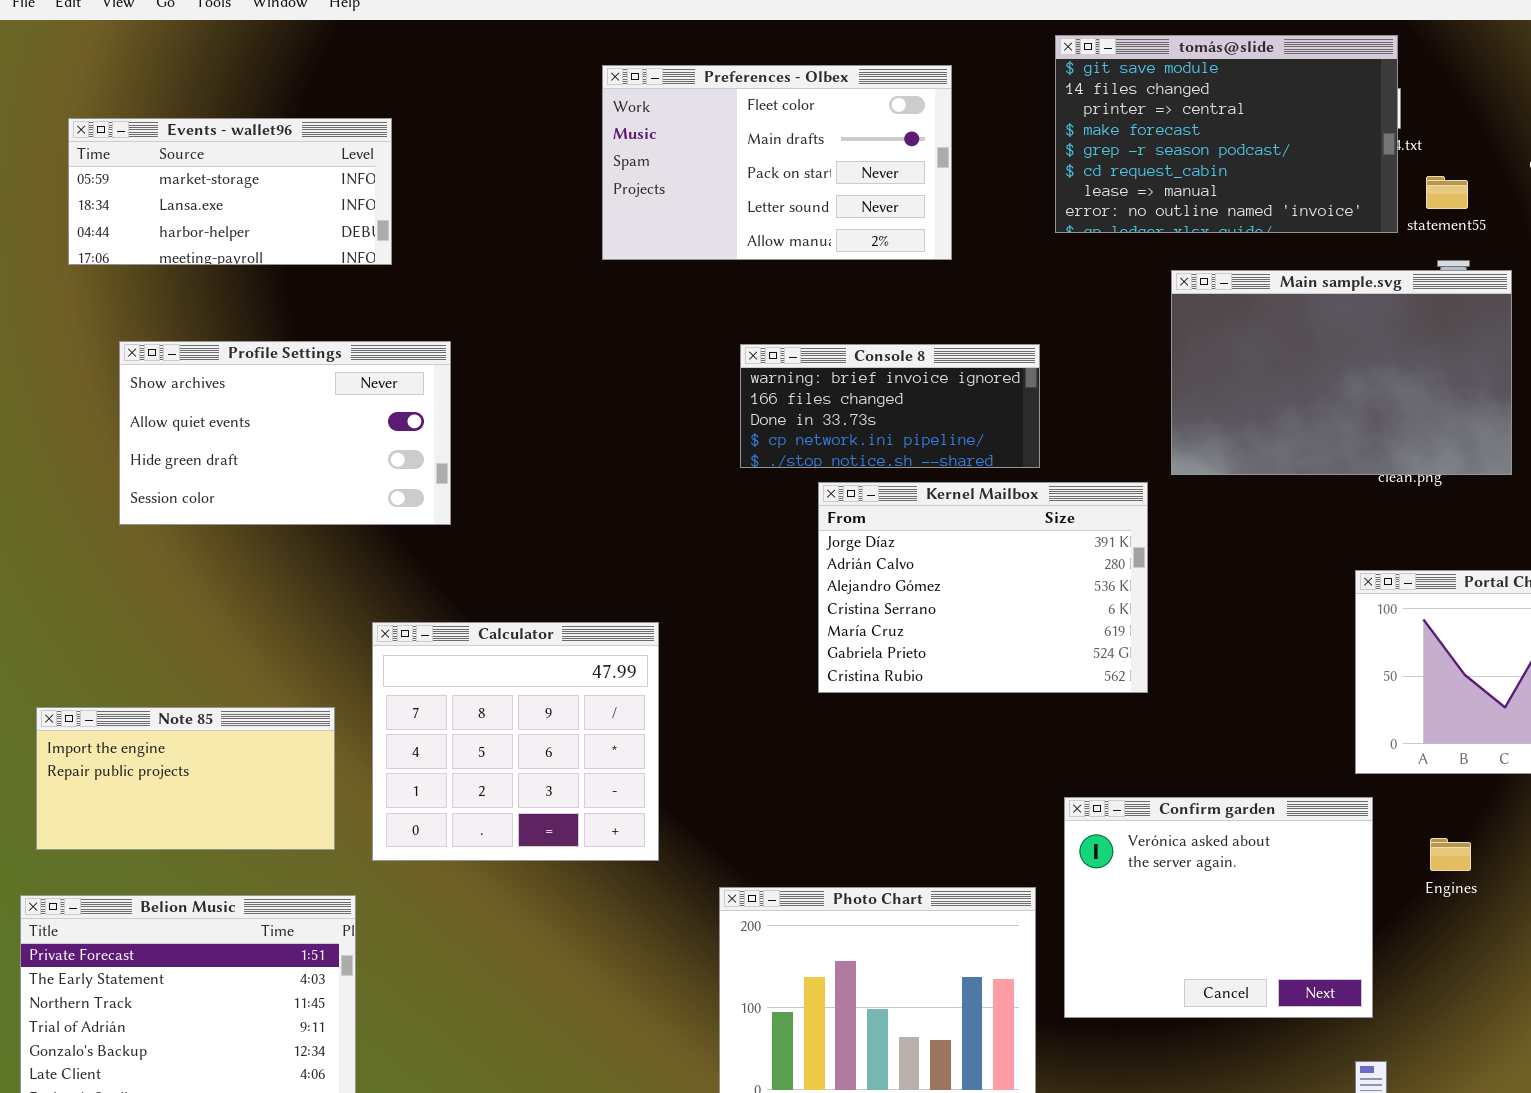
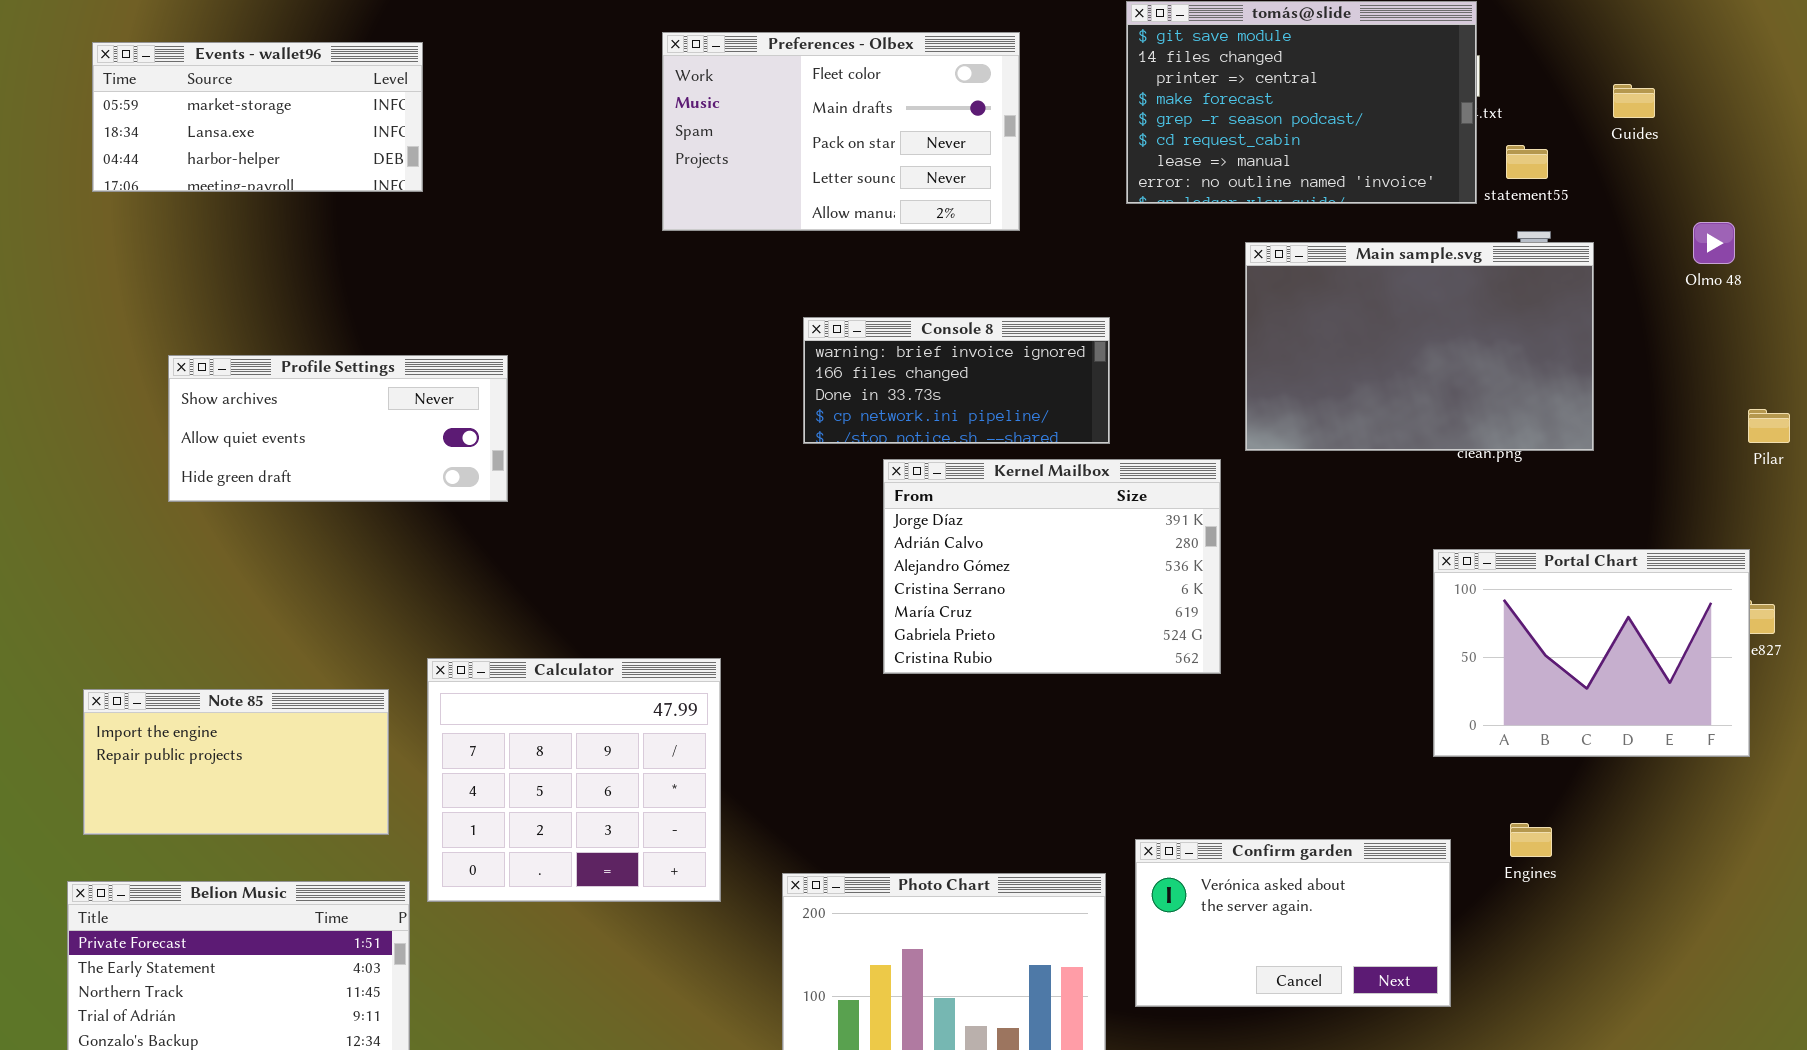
Events - wallet96: [68,118,392,265] -> [92,42,423,192], moved
Profile Settings: [119,341,451,525] -> [168,355,508,502], resized
Calculator: [372,622,659,861] -> [427,658,721,902], moved
Confirm garden: [1064,797,1373,1018] -> [1135,839,1451,1007], resized

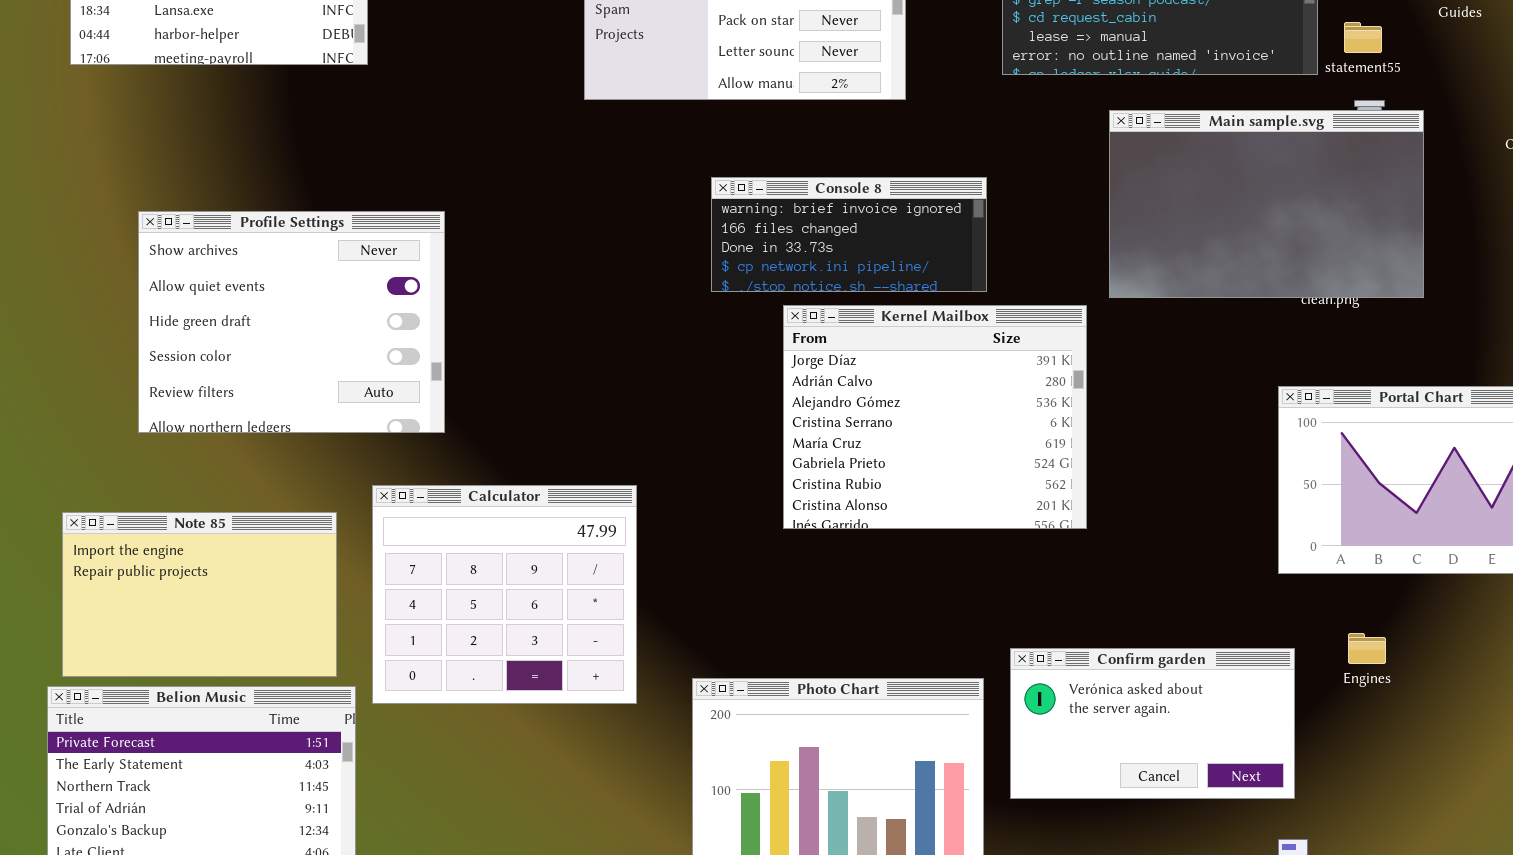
Profile Settings: [168,355,508,502] -> [138,211,445,433], resized
Kernel Mailbox: [883,459,1221,674] -> [783,305,1087,529], resized
Note 85: [83,689,389,835] -> [62,512,337,677], resized

